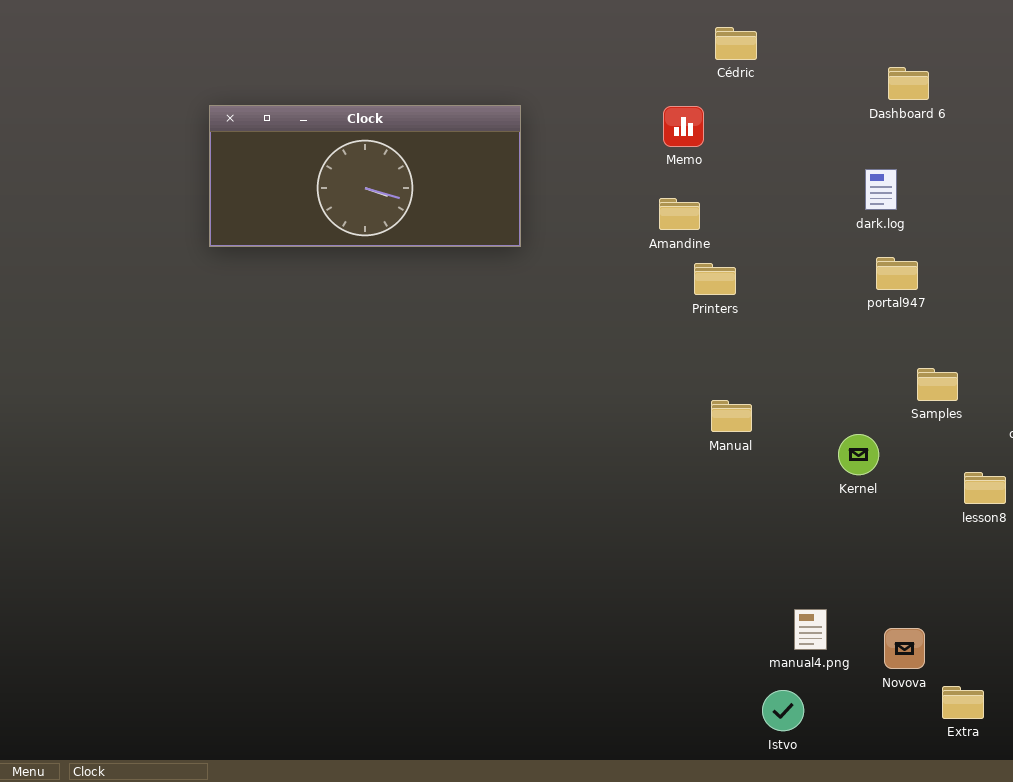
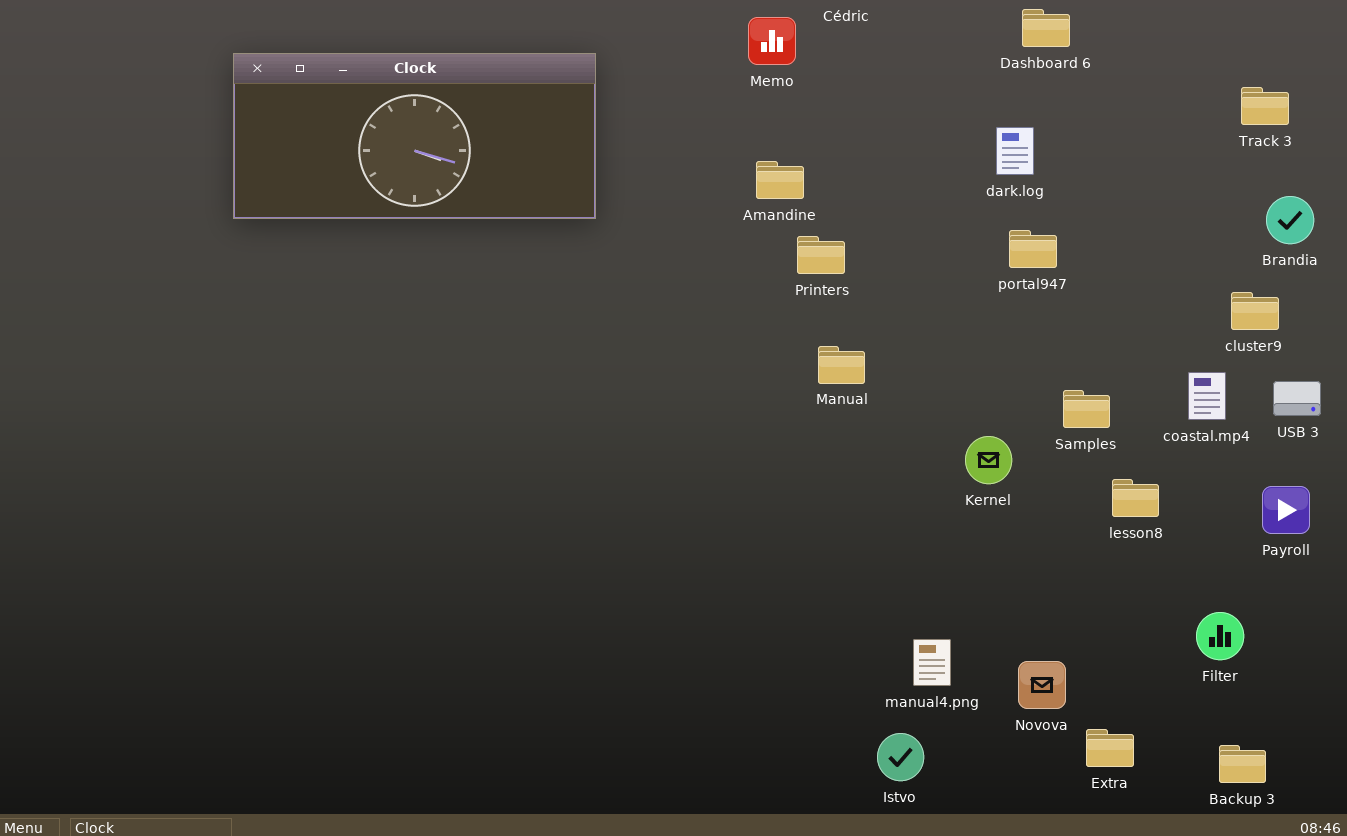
Memo: [663,106,704,147] -> [748,17,796,65], moved
Samples: [917,368,958,401] -> [1063,390,1110,428], moved
Manual: [711,400,752,432] -> [818,346,865,384], moved

